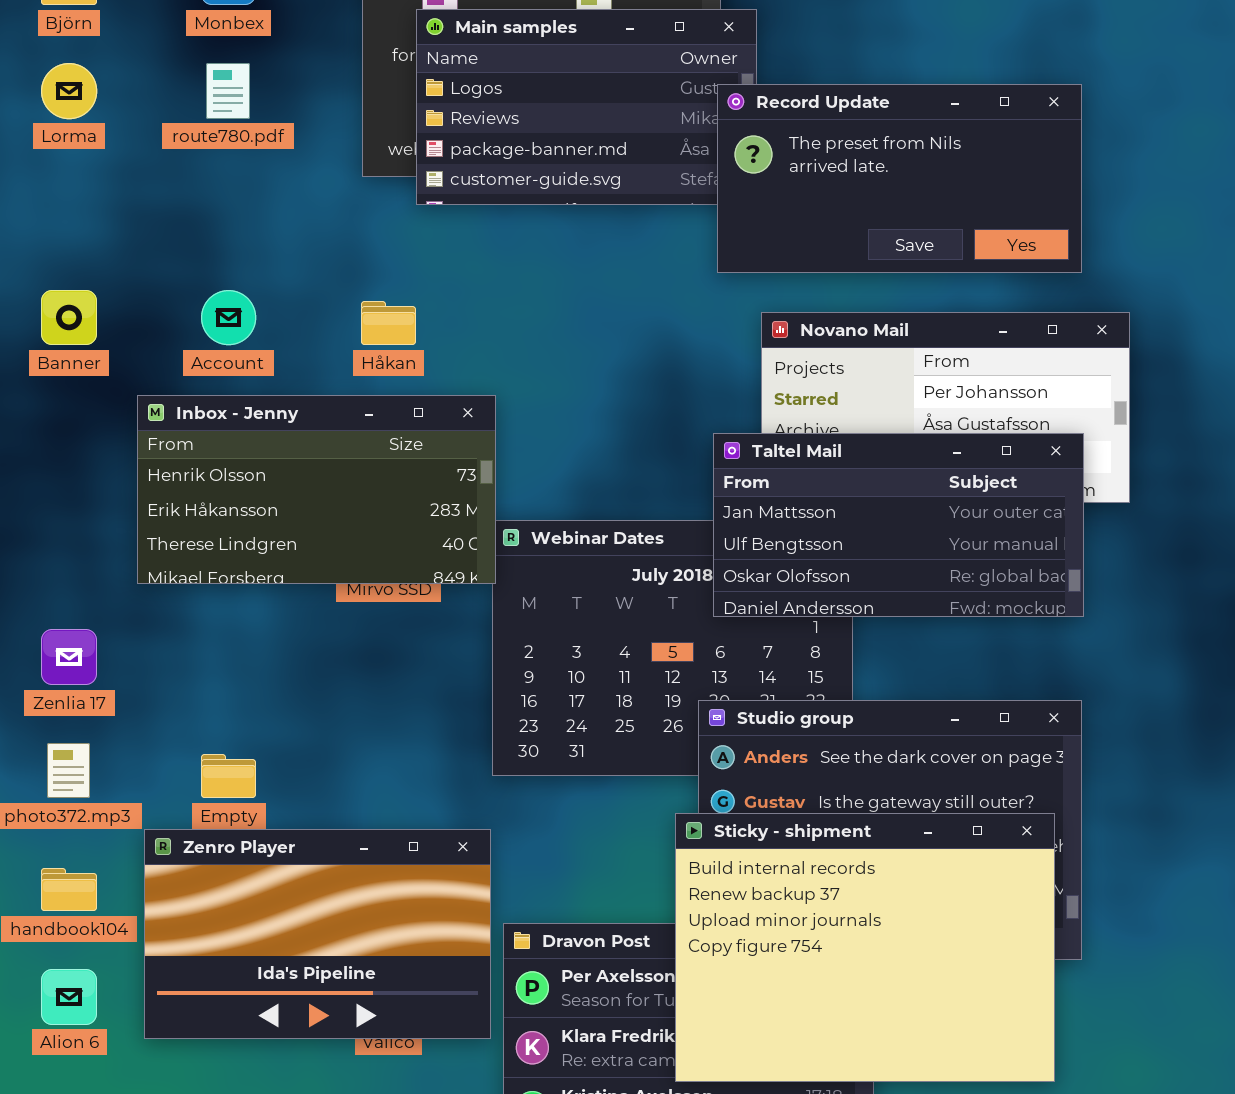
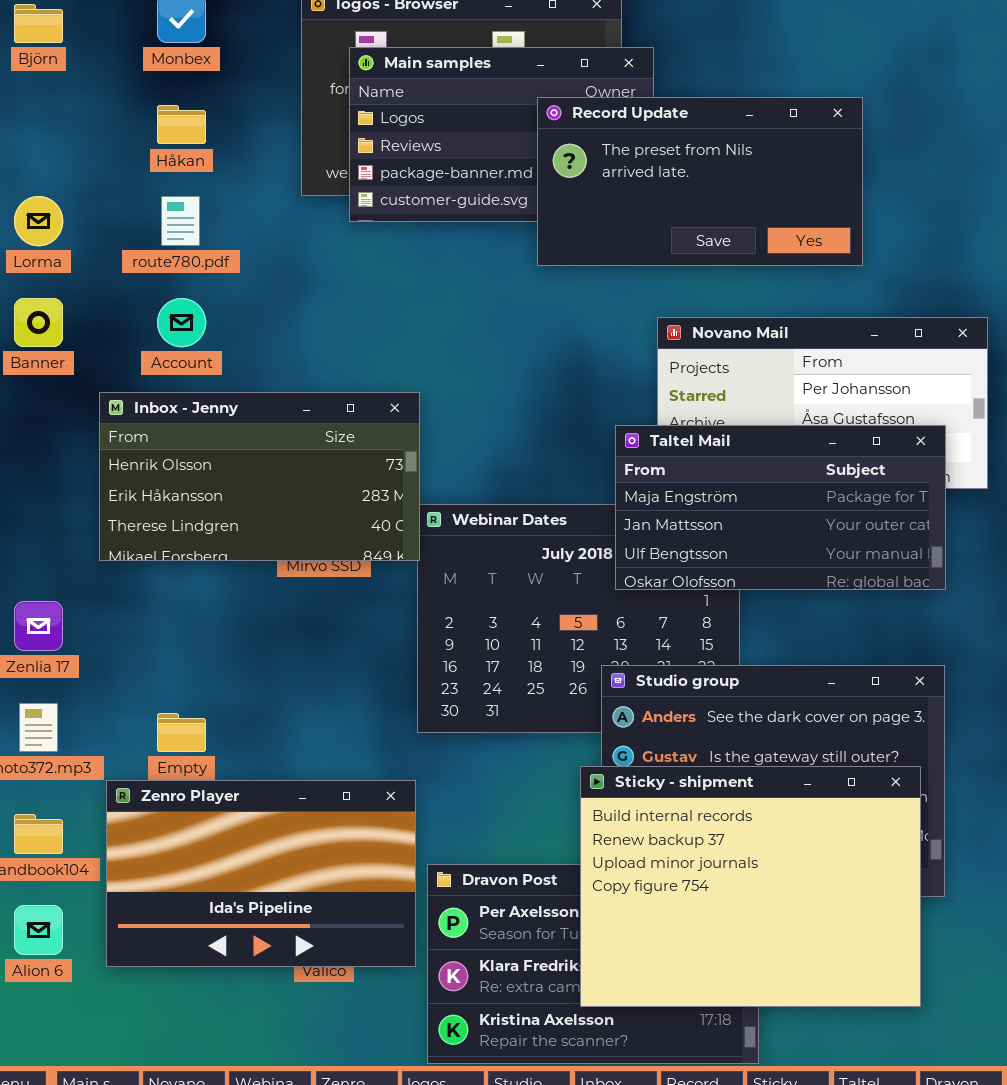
Lorma: [41,63,97,119] -> [14,196,63,246], moved
route780.pdf: [206,63,250,119] -> [161,196,200,246], moved
Record Update: [717,84,1082,273] -> [537,97,863,266], moved
Håkan: [361,301,416,345] -> [157,105,206,144], moved
Taltel Mail: [713,433,1084,617] -> [615,425,946,590], scrolled up 1 row

